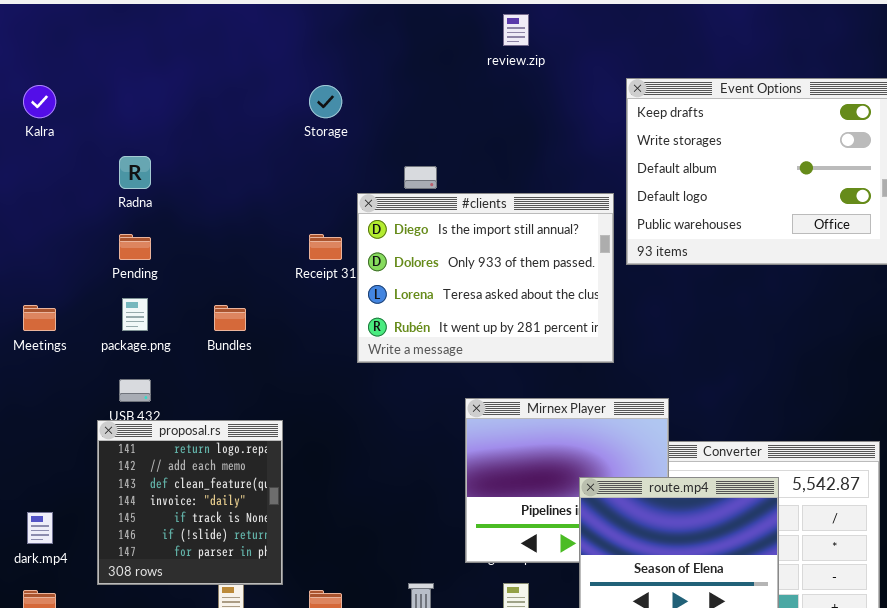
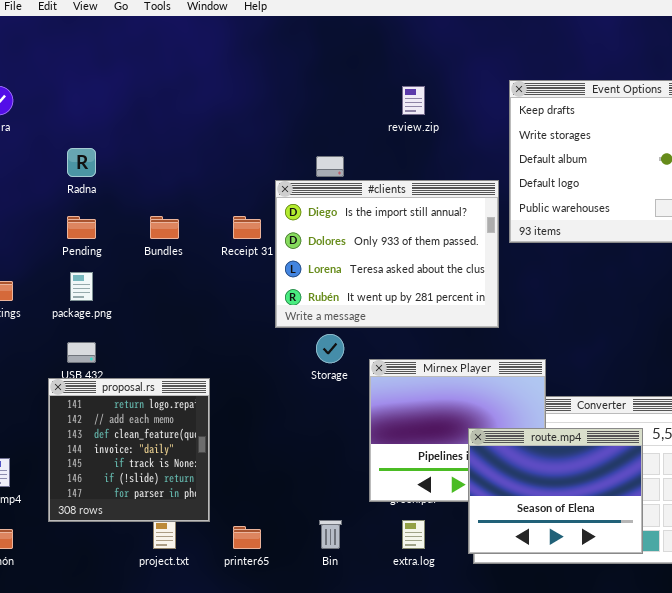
review.zip: [503,14,529,46] -> [402,86,425,115], moved
Storage: [309,85,342,118] -> [316,334,344,363], moved
Bundles: [214,305,246,331] -> [150,216,179,239], moved

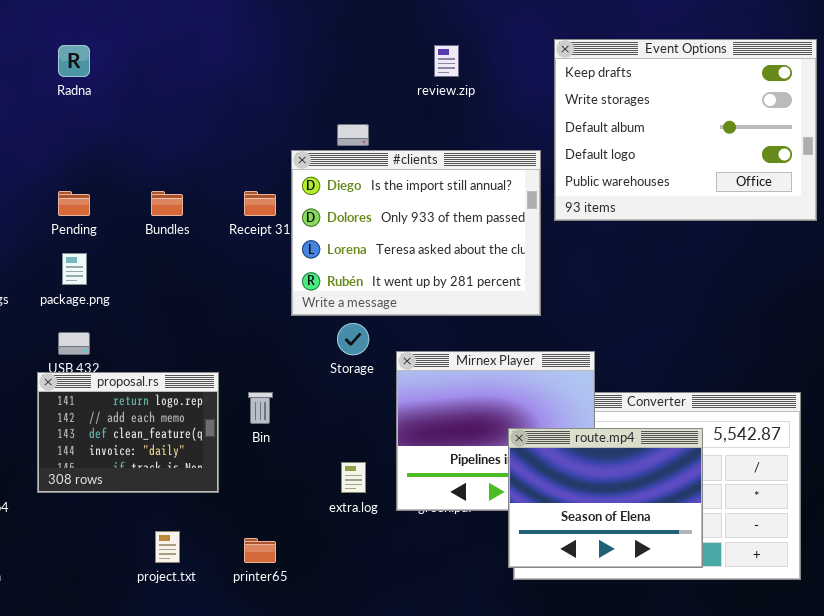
Radna: [67,148,96,177] -> [58,45,90,77], moved
proposal.rs: [48,378,210,522] -> [37,372,219,493], resized
Bin: [319,520,342,549] -> [248,392,273,424], moved
extra.log: [402,520,425,549] -> [341,462,366,493], moved

